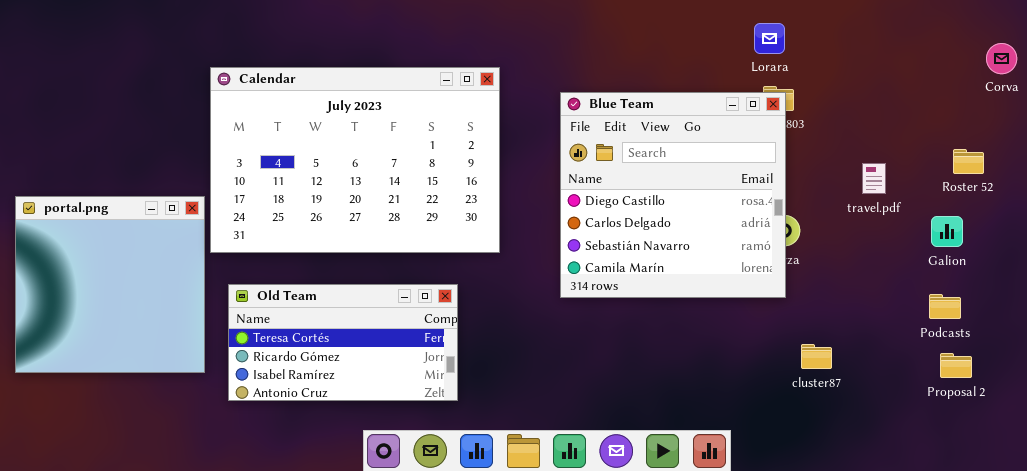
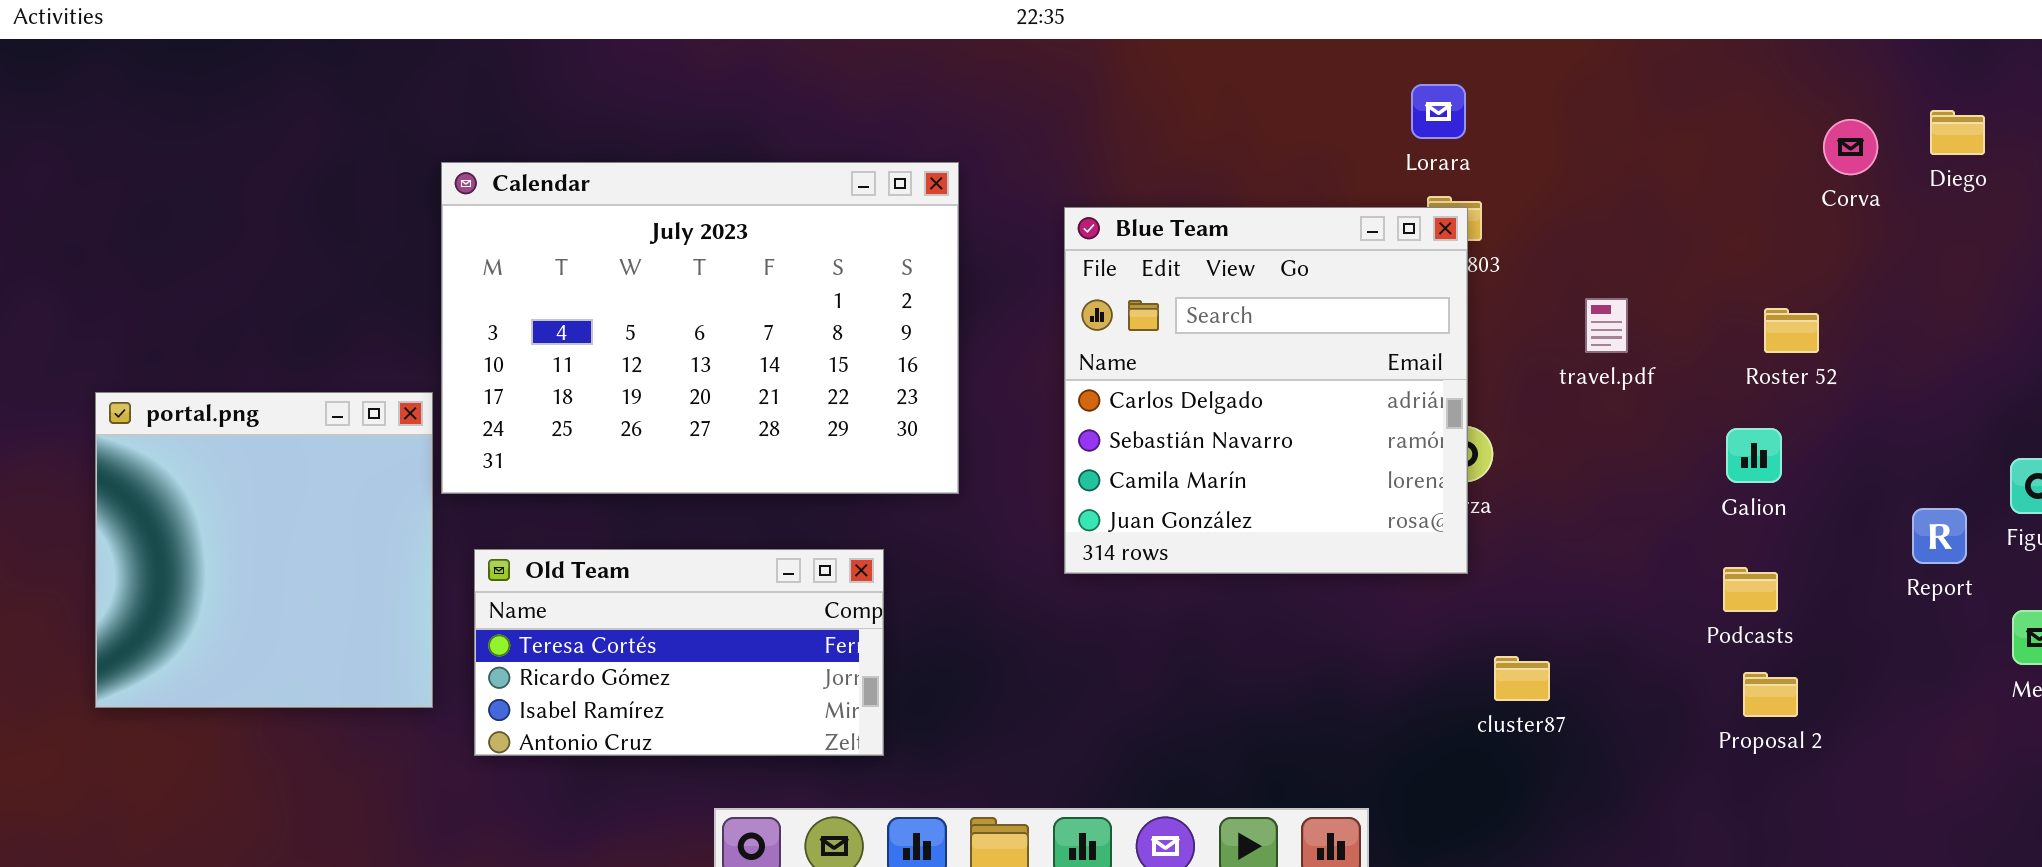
Blue Team: [560,92,786,298] -> [1064,207,1468,574], scrolled down 1 row
travel.pdf: [862,163,886,194] -> [1585,298,1628,353], moved

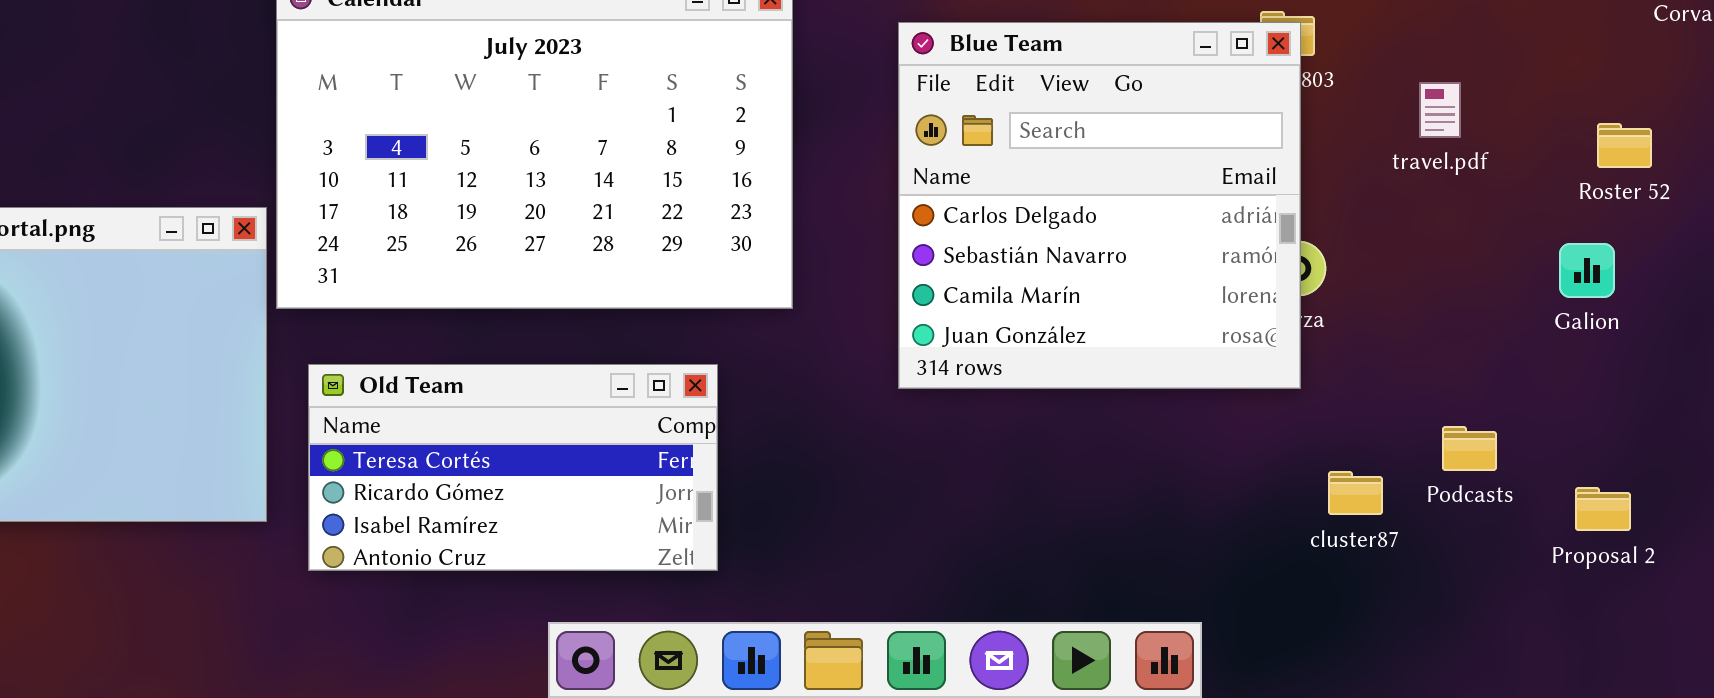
travel.pdf: [1585,298,1628,353] -> [1419,82,1461,138], moved
Podcasts: [1723,567,1778,612] -> [1442,426,1497,471], moved

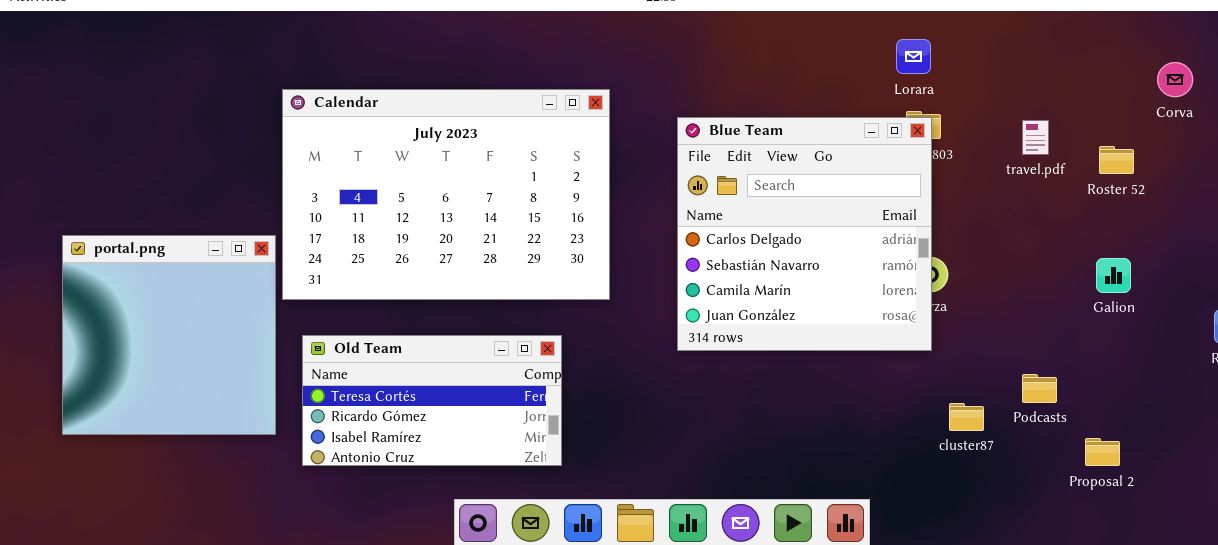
travel.pdf: [1419,82,1461,138] -> [1022,120,1049,155], moved
Roster 52: [1597,123,1652,168] -> [1099,146,1134,174], moved
Proposal 2: [1575,487,1631,531] -> [1085,438,1120,466], moved

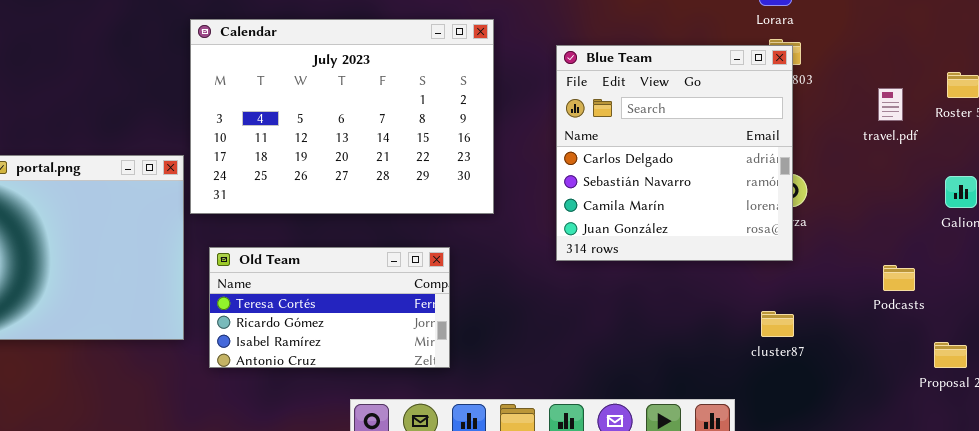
travel.pdf: [1022,120,1049,155] -> [878,88,903,121], moved
Podcasts: [1022,374,1057,403] -> [883,265,915,291], moved
cluster87: [949,403,984,431] -> [761,311,794,337], moved

